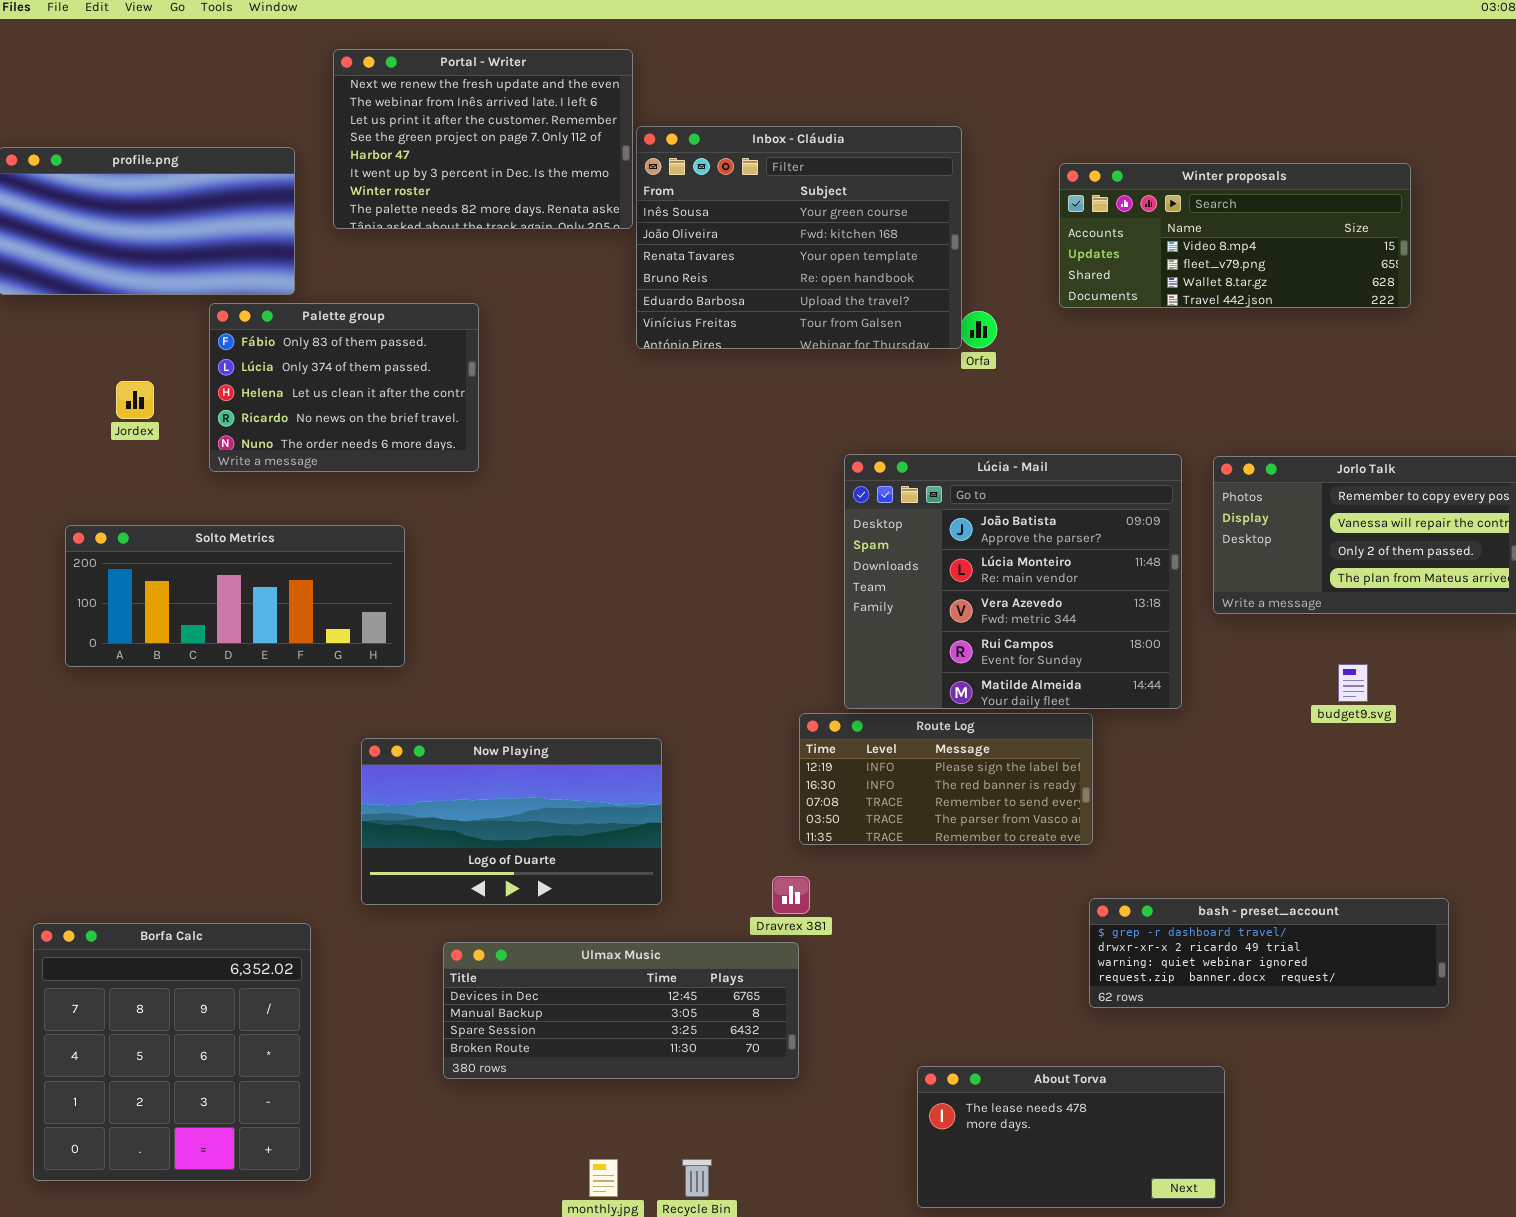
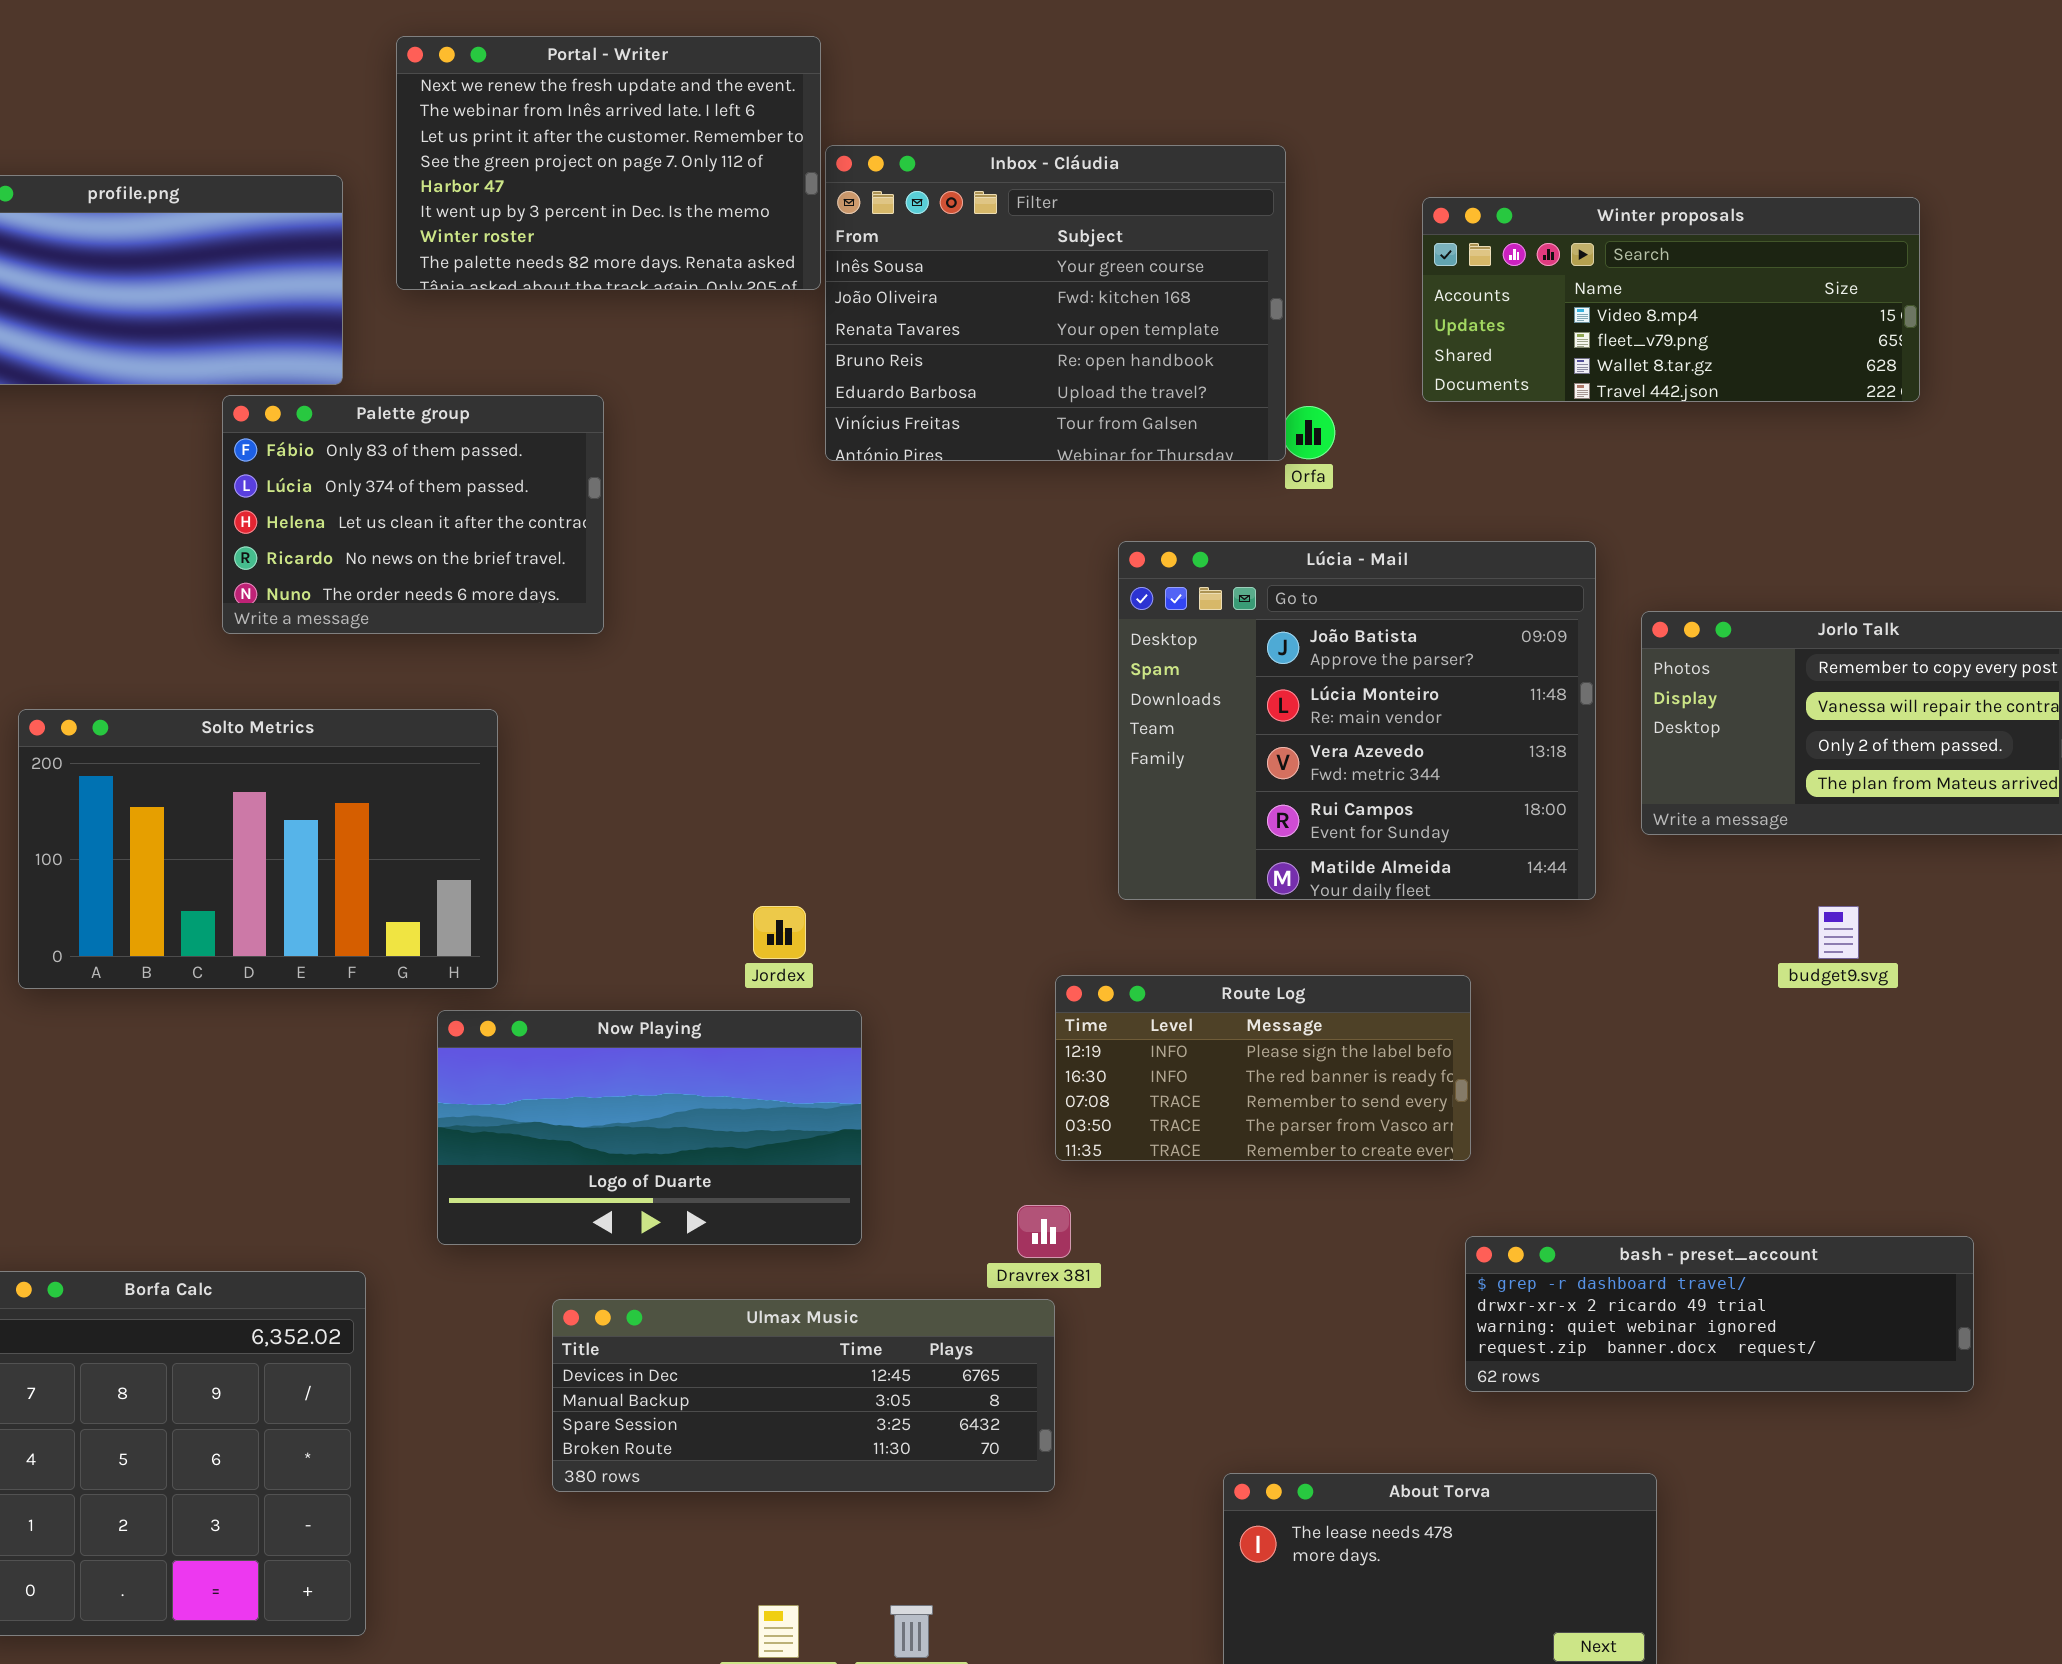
Jordex: [116,381,154,419] -> [753,906,806,959], moved
Lúcia - Mail: [844,454,1182,709] -> [1118,541,1596,900], moved
Solto Metrics: [65,525,405,667] -> [18,709,498,989], resized

